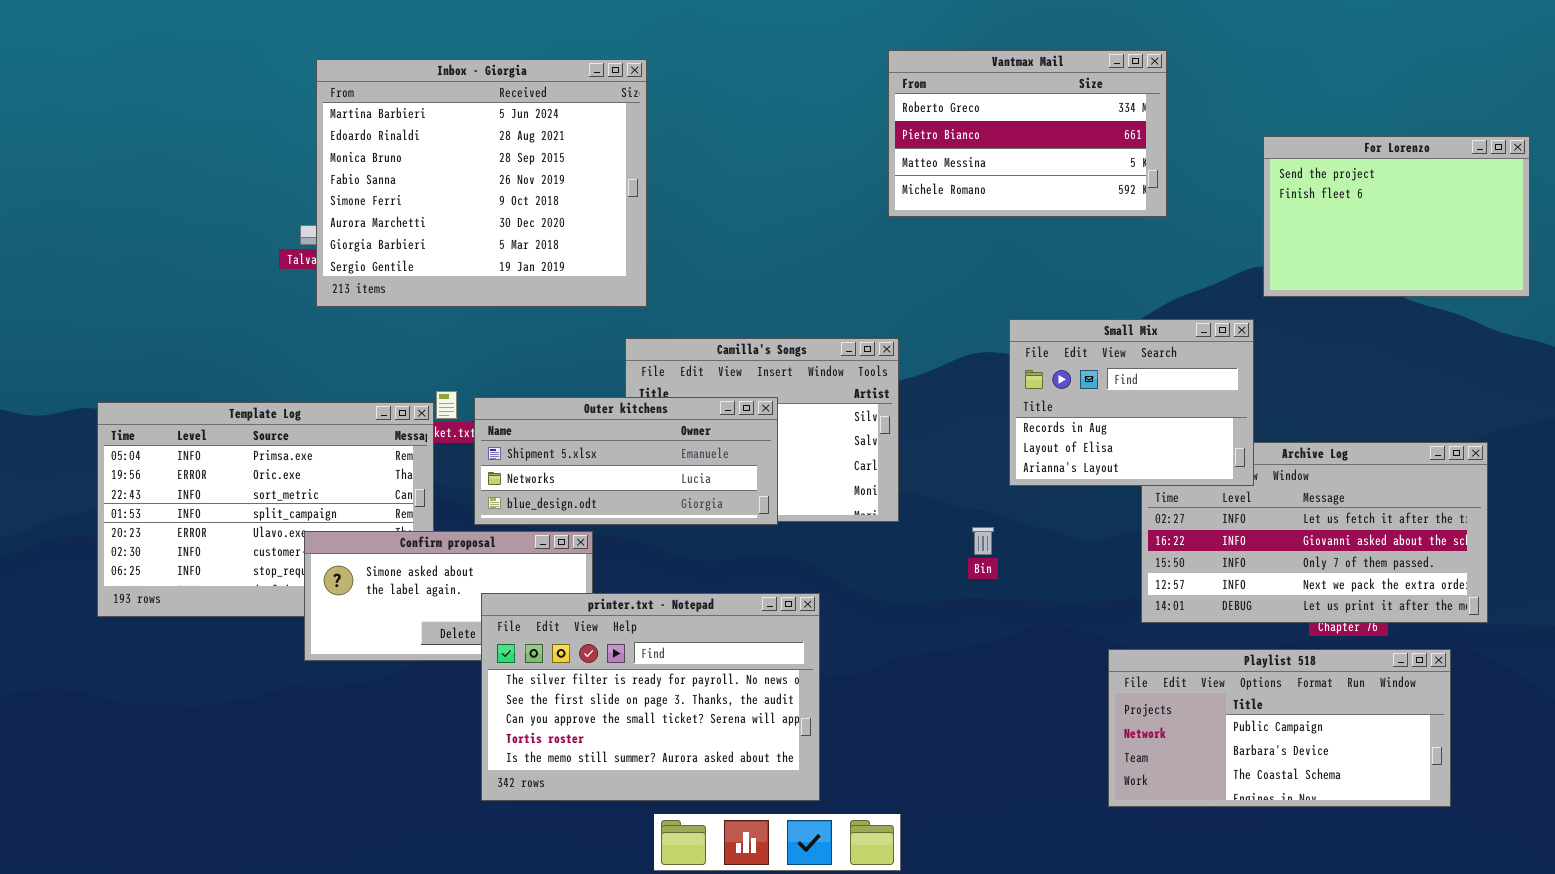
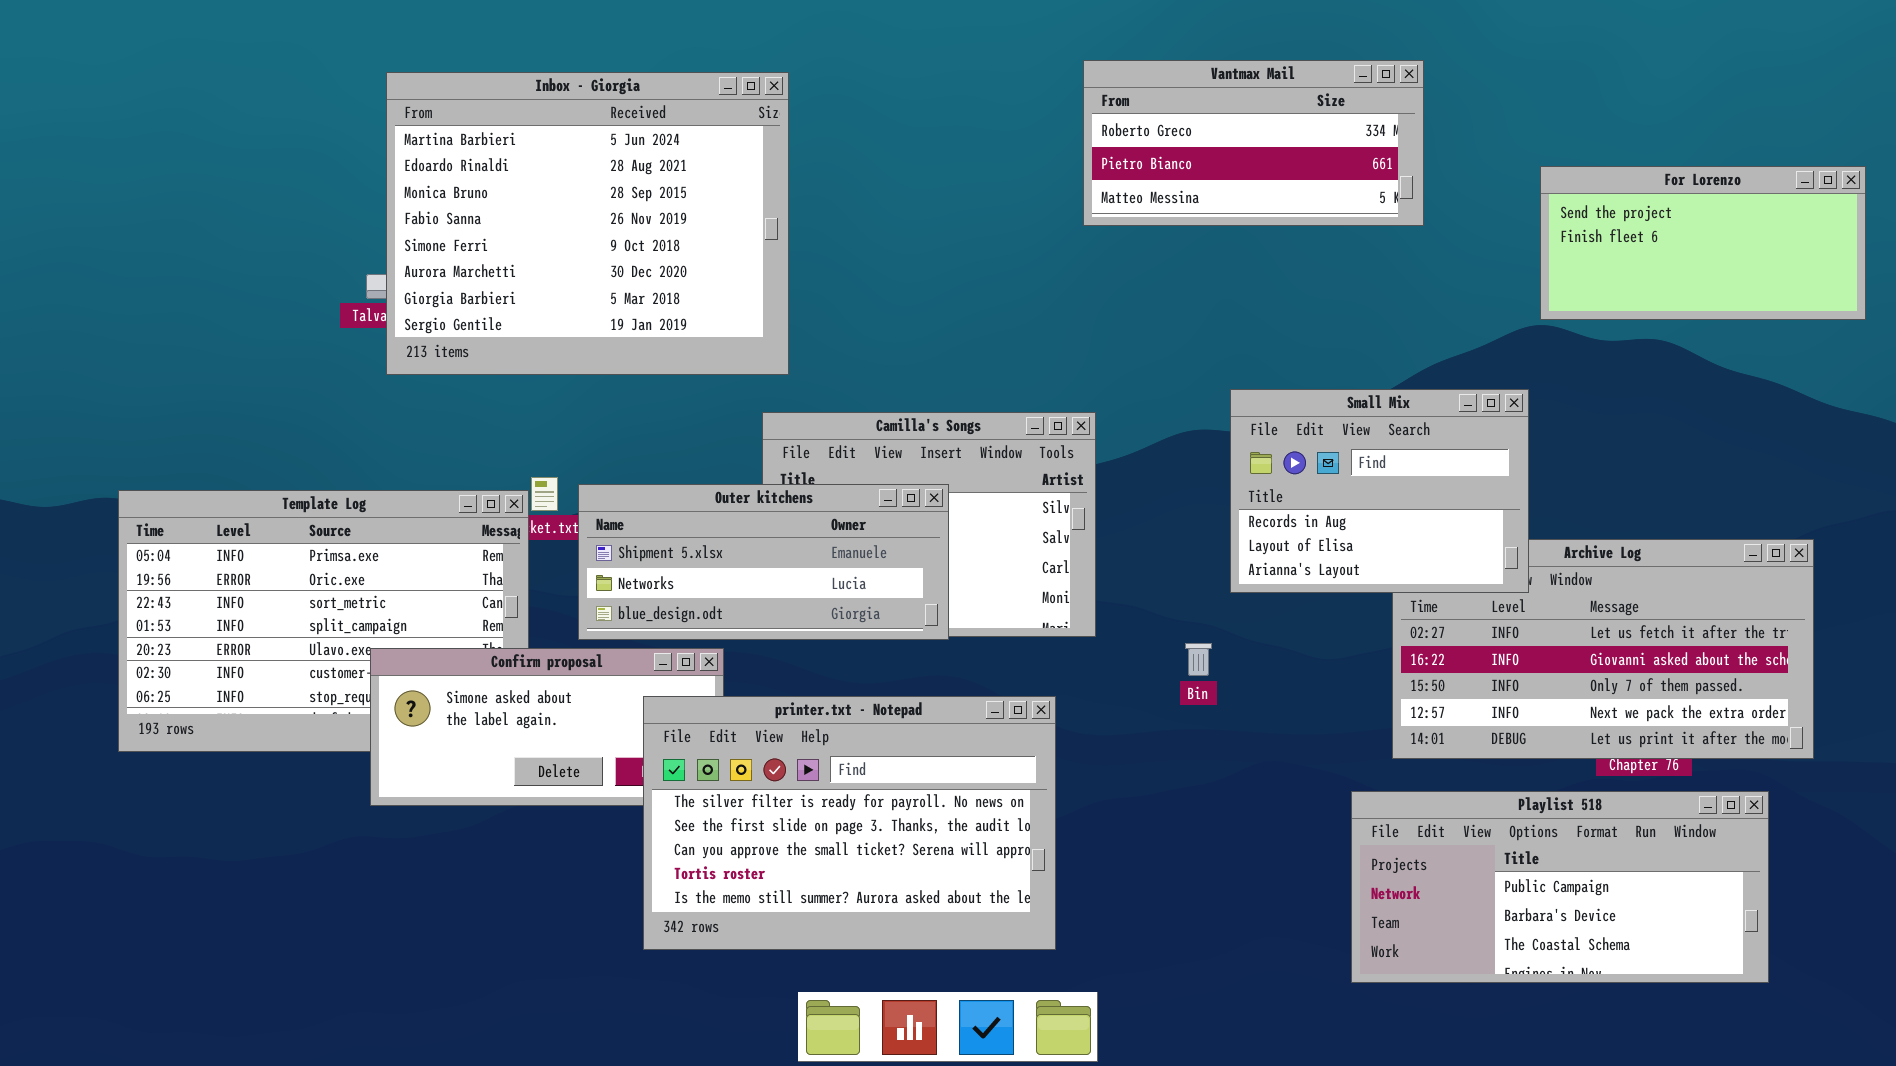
Vantmax Mail: [888,50,1167,217] -> [1083,60,1424,226], resized
For Lorenzo: [1263,136,1530,297] -> [1540,166,1866,320], resized
printer.txt - Notepad: [481,593,820,801] -> [643,696,1056,950], moved

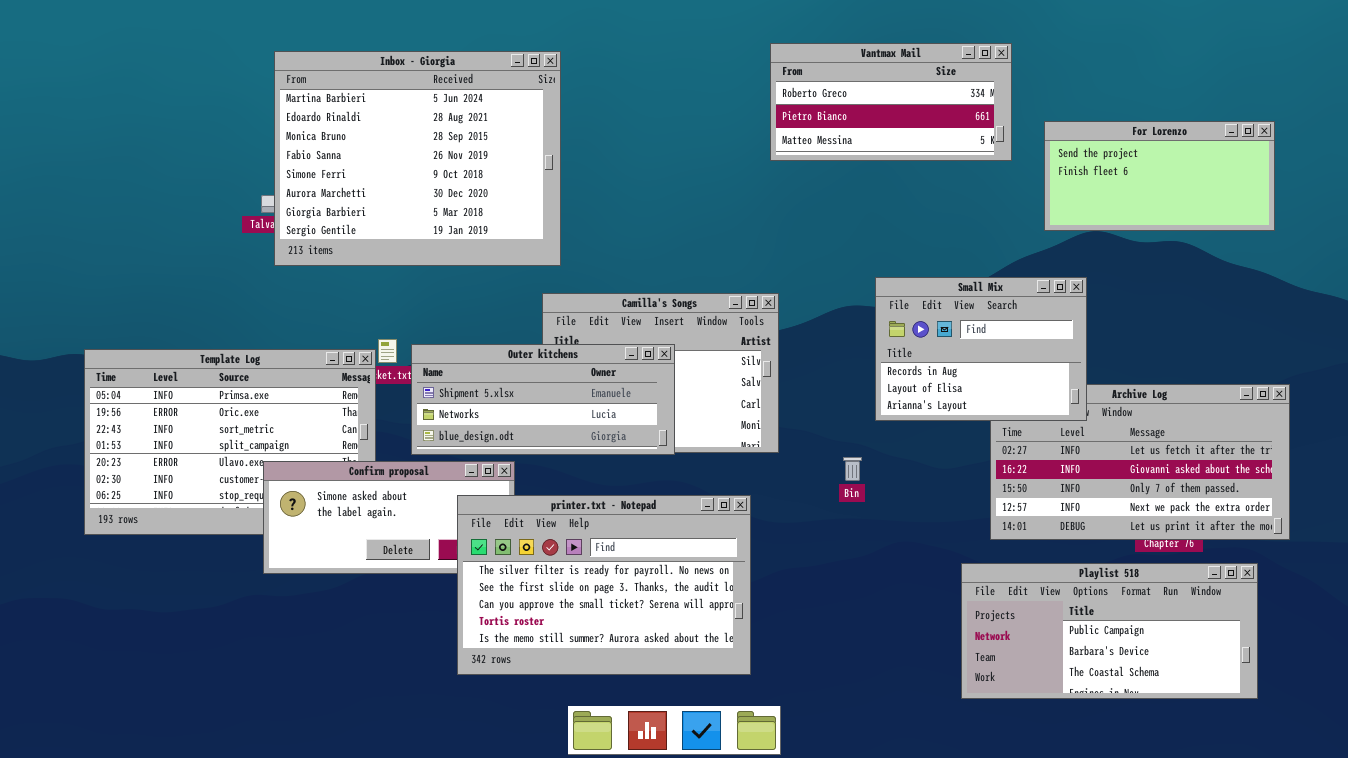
For Lorenzo: [1540,166,1866,320] -> [1044,121,1275,231], moved

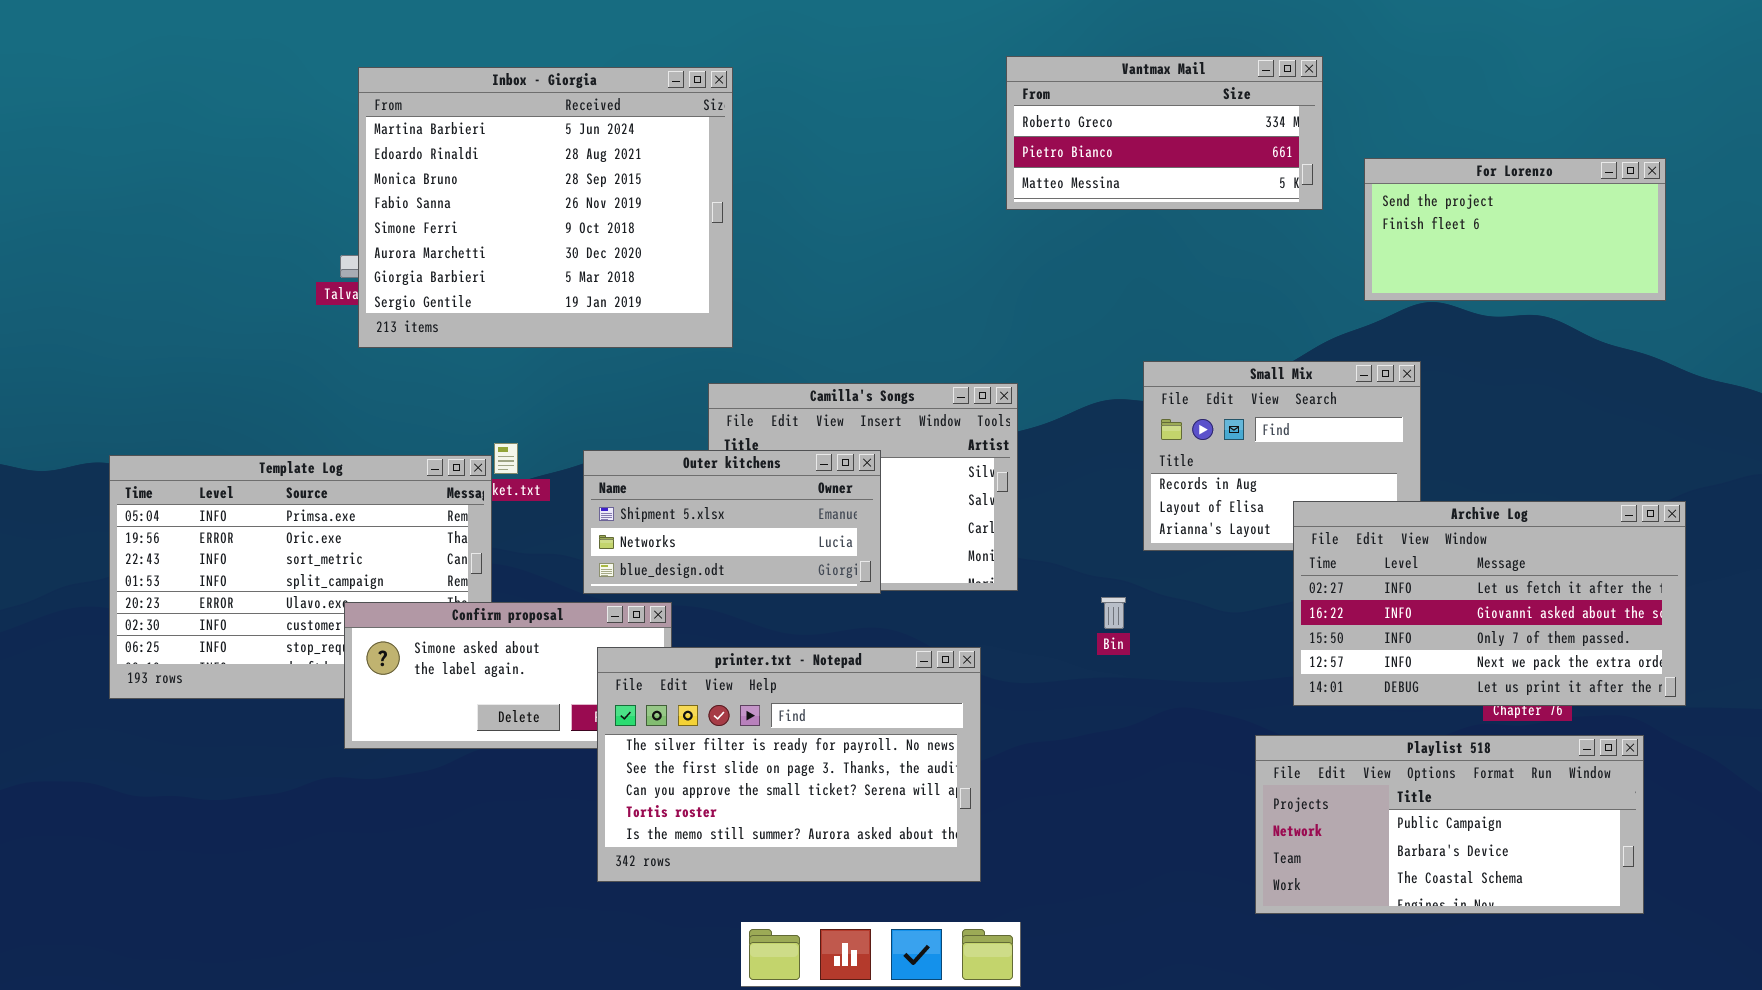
Outer kitchens: [411,344,675,455] -> [583,450,881,594], resized
Archive Log: [990,384,1290,540] -> [1293,501,1686,706], raised

